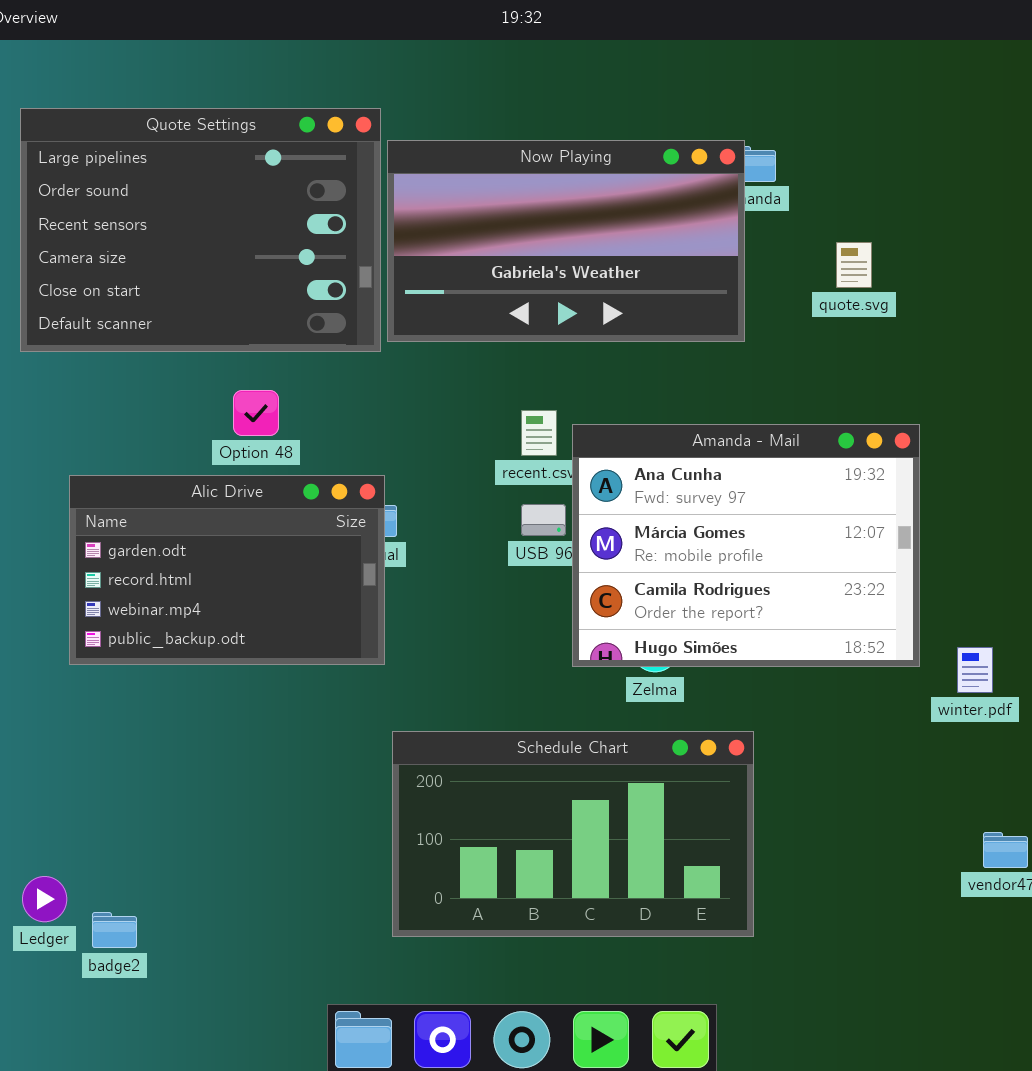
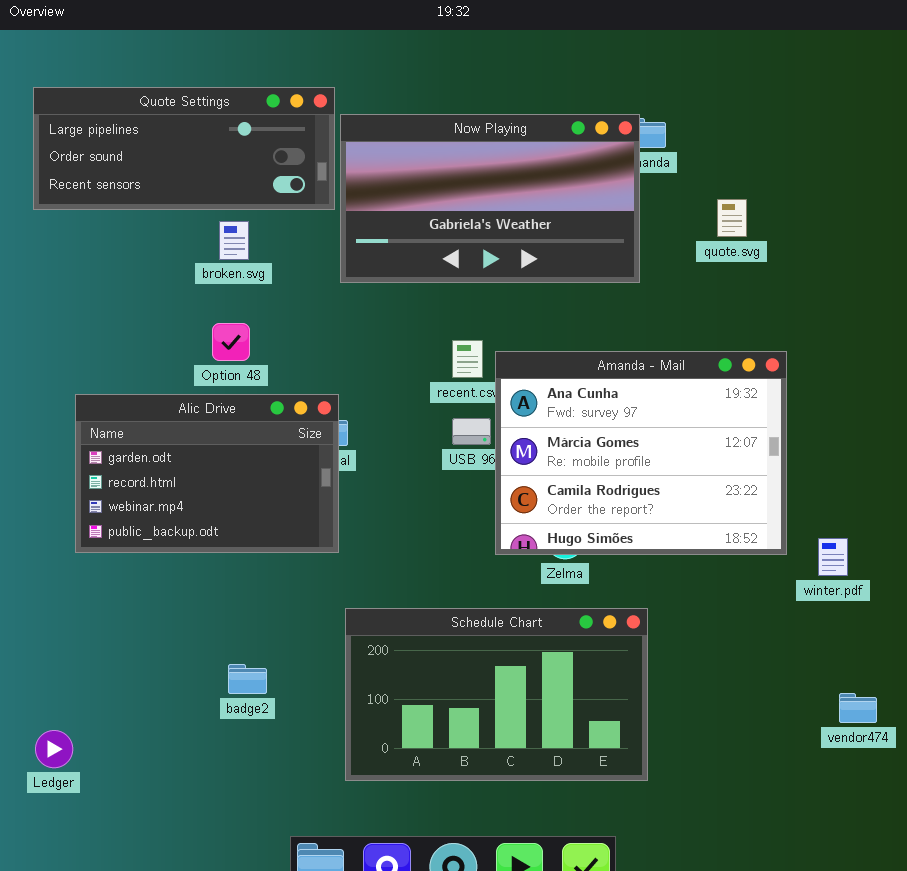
Quote Settings: [20,108,381,352] -> [33,87,335,210], resized
badge2: [92,912,137,948] -> [228,664,267,694], moved

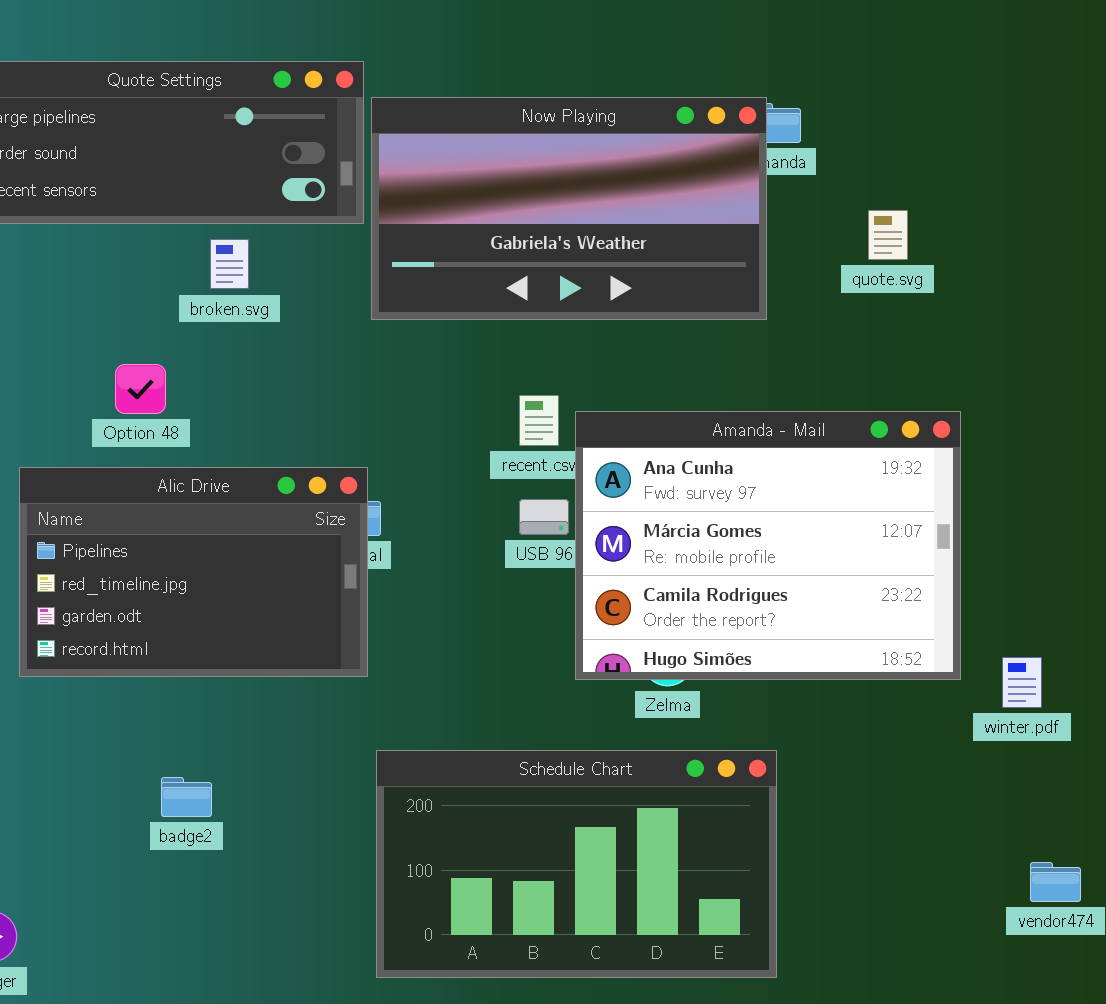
Option 48: [212,323,250,361] -> [115,364,166,414], moved
Alic Drive: [75,394,339,553] -> [19,467,368,677], scrolled up 2 rows
badge2: [228,664,267,694] -> [161,777,212,817], moved

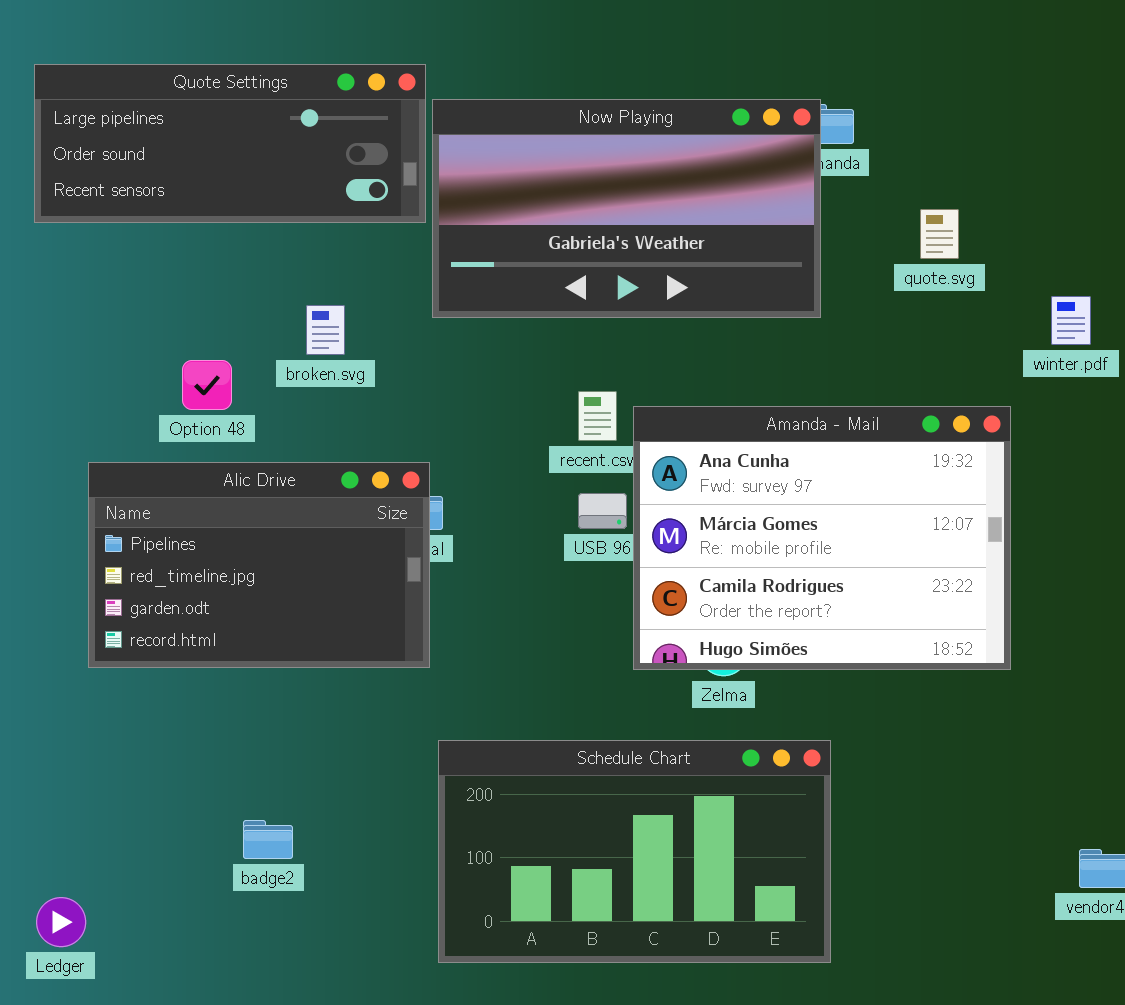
broken.svg: [210,239,249,289] -> [306,305,345,355], moved
winter.pdf: [1002,657,1042,708] -> [1051,296,1091,345], moved
badge2: [161,777,212,817] -> [243,820,293,859], moved

